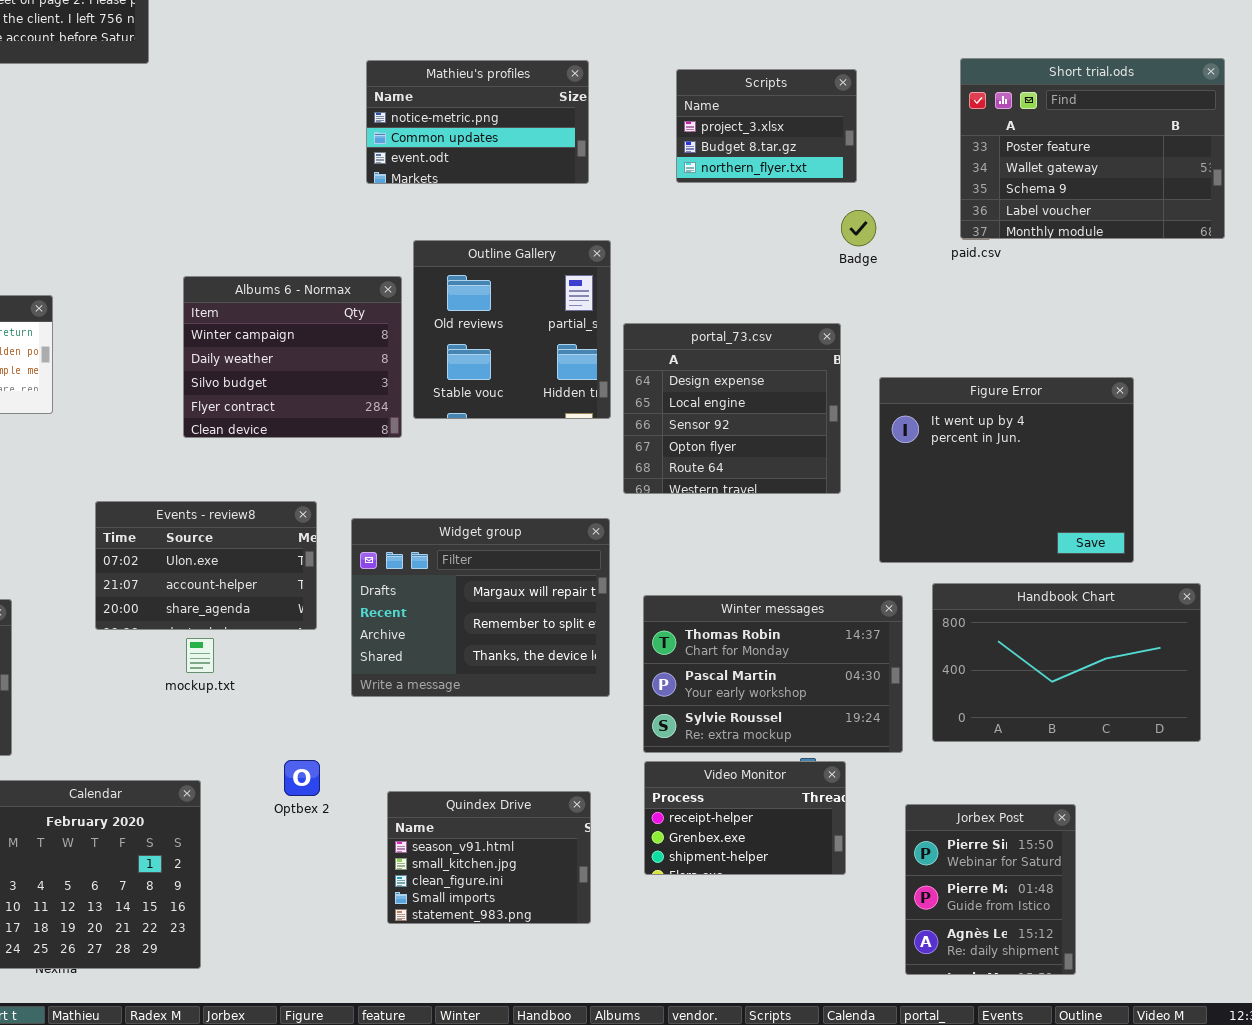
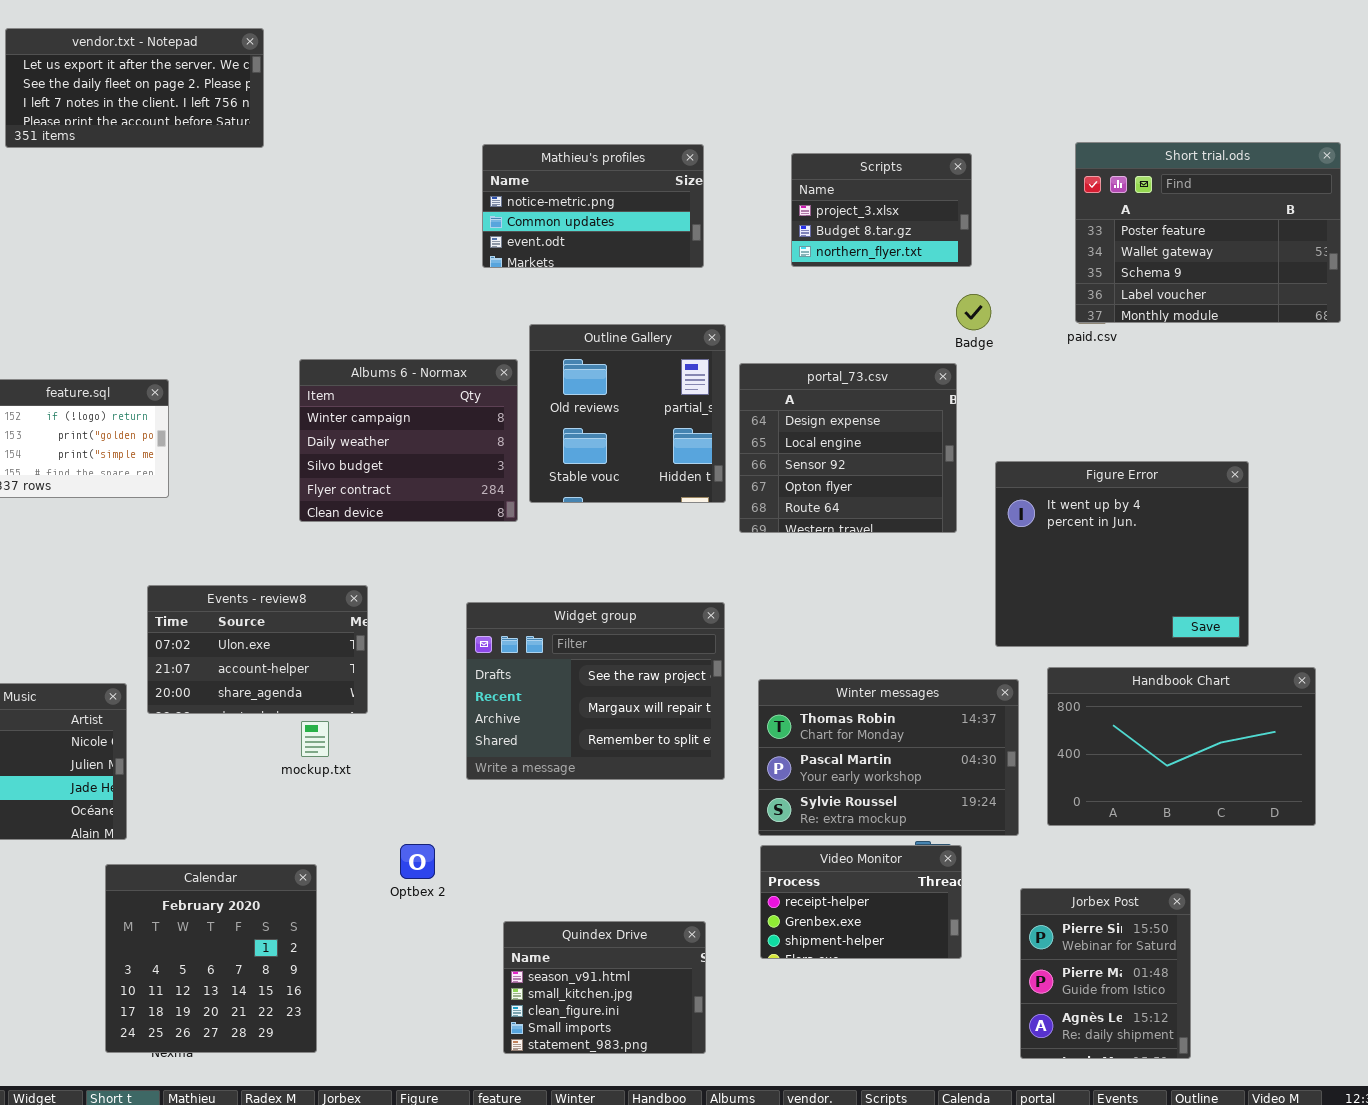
portal_73.csv: [623,323,841,494] -> [739,363,957,533], moved
Events - review8: [95,501,317,630] -> [147,585,368,714], moved
Widget group: [351,518,610,697] -> [466,602,725,780], scrolled up 1 row
Quindex Drive: [387,791,591,924] -> [503,921,706,1054], moved

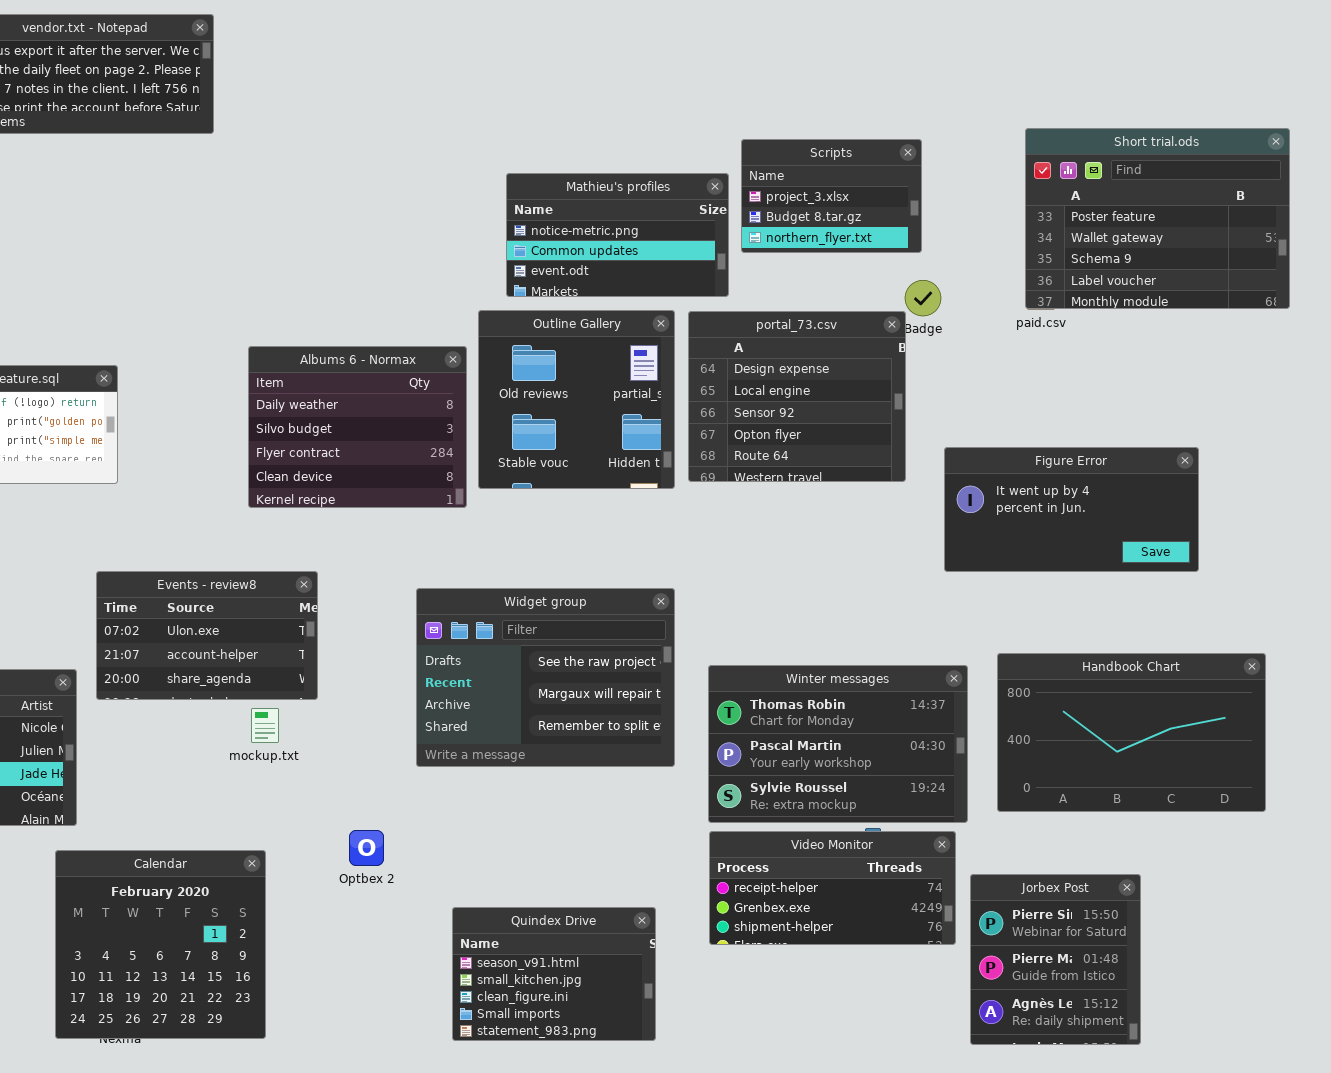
Mathieu's profiles: [482,144,704,268] -> [506,173,729,297], moved
Albums 6 - Normax: [299,359,518,522] -> [248,346,467,508], scrolled down 1 row
portal_73.csv: [739,363,957,533] -> [688,311,906,482], moved
Figure Error: [995,461,1249,647] -> [944,447,1199,572], resized
Video Monitor: [760,845,962,959] -> [709,831,956,945], resized

